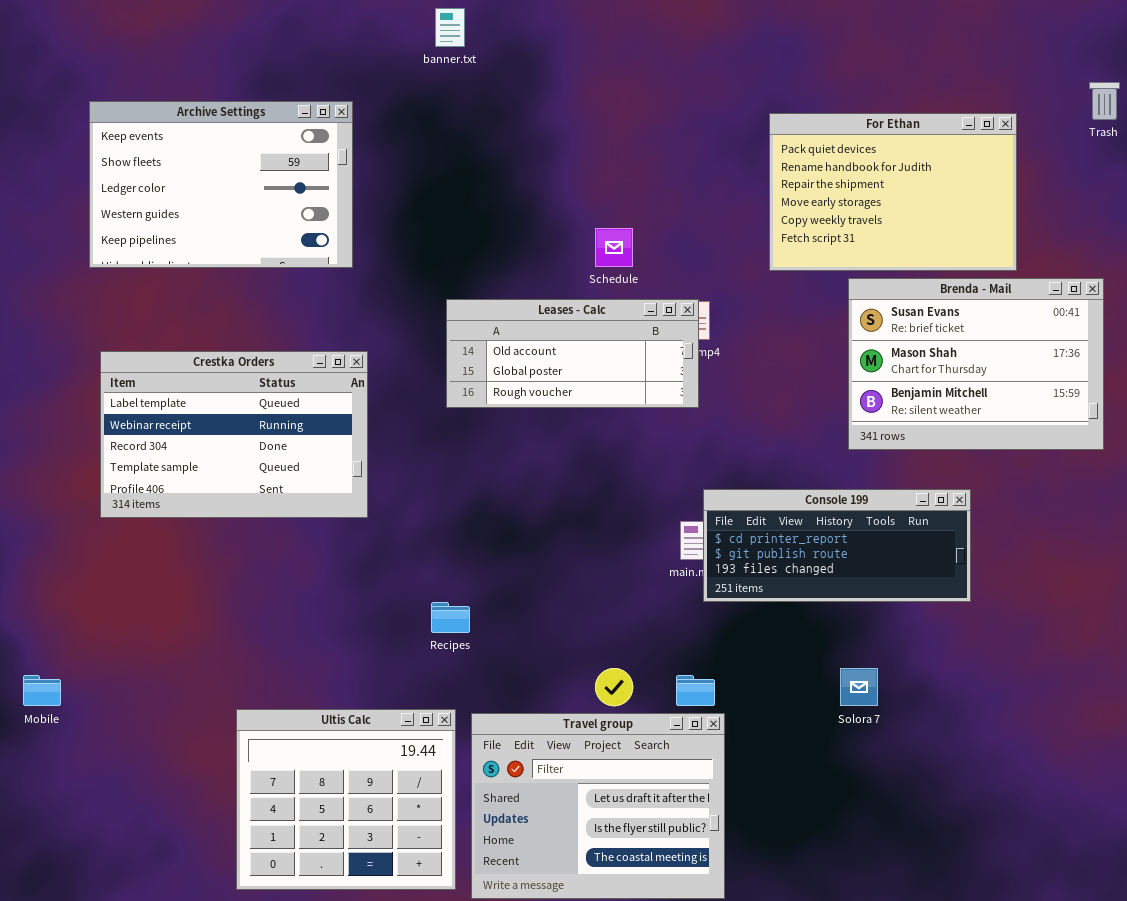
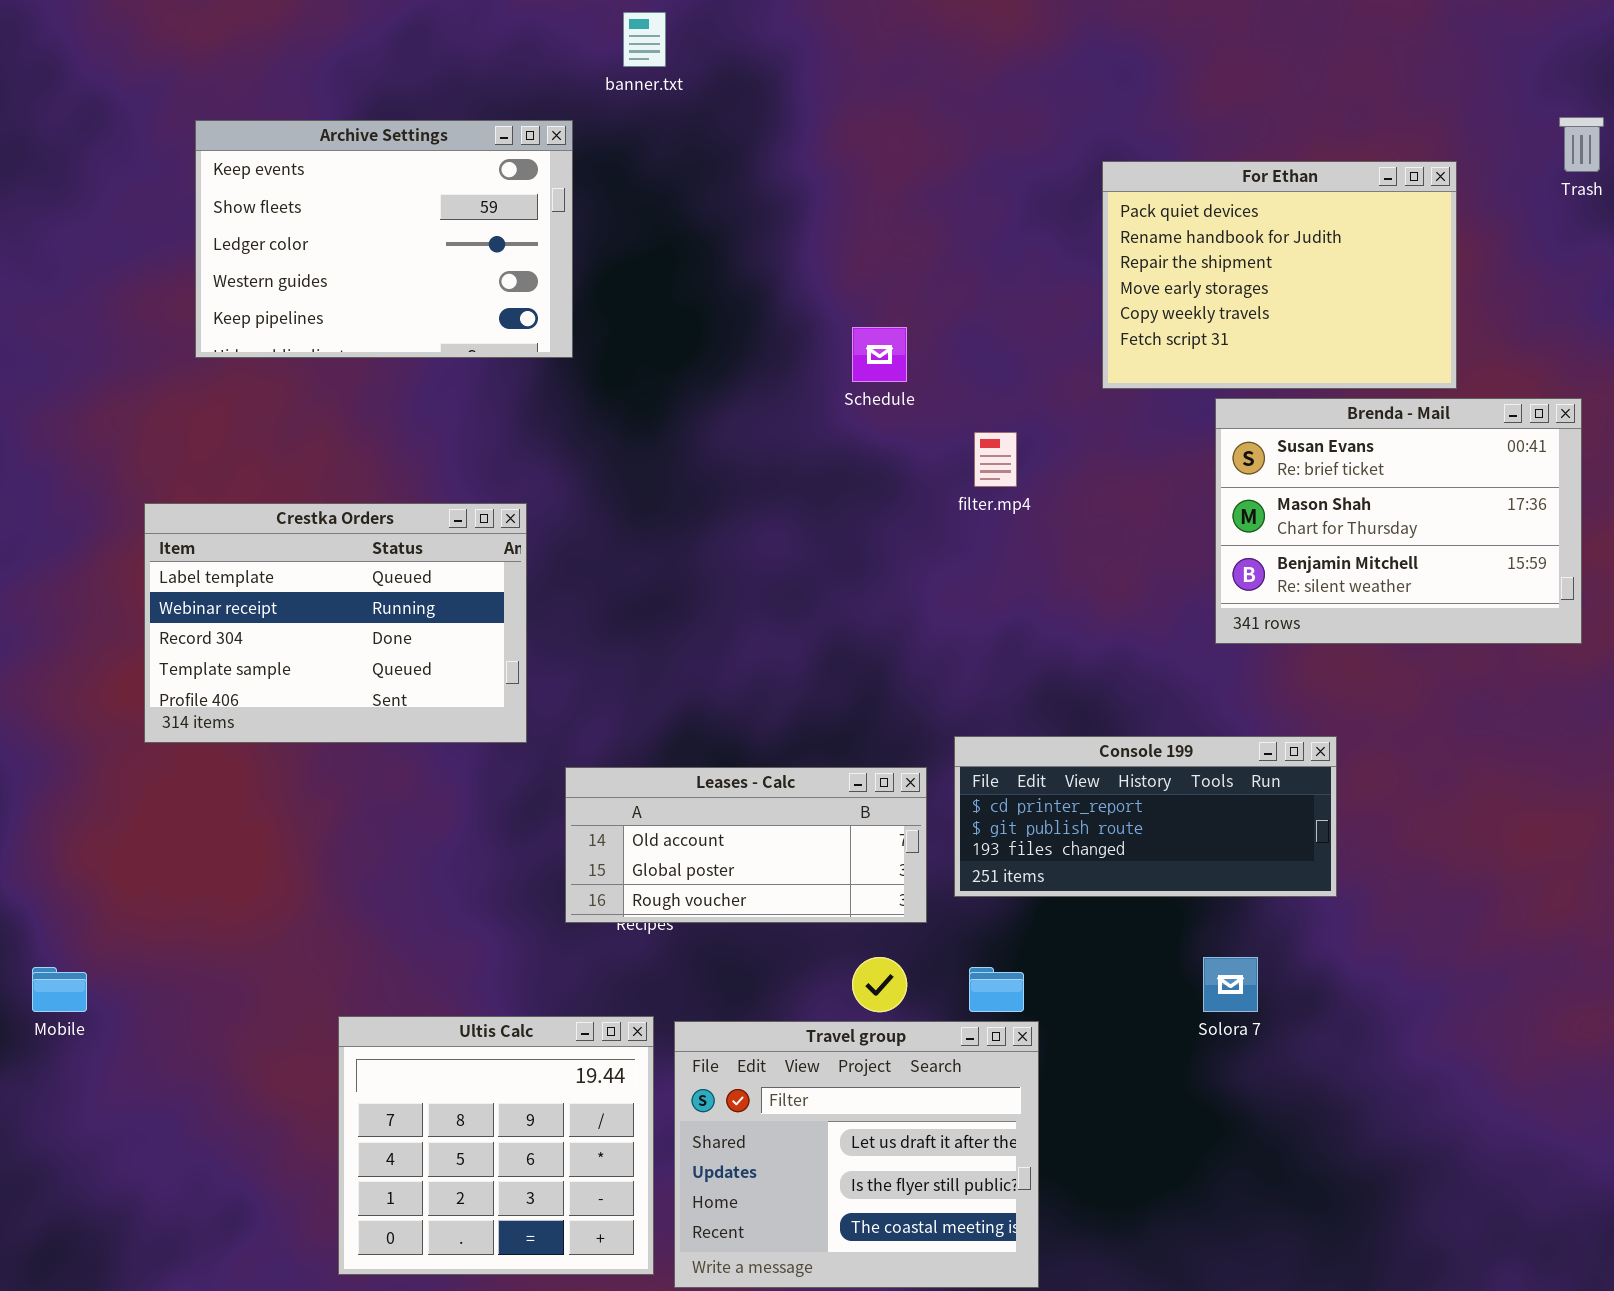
Archive Settings: [89,101,353,268] -> [195,120,573,358], moved
Leases - Calc: [446,299,699,408] -> [565,767,927,923], moved
Console 199: [703,489,971,602] -> [954,736,1337,897], moved

